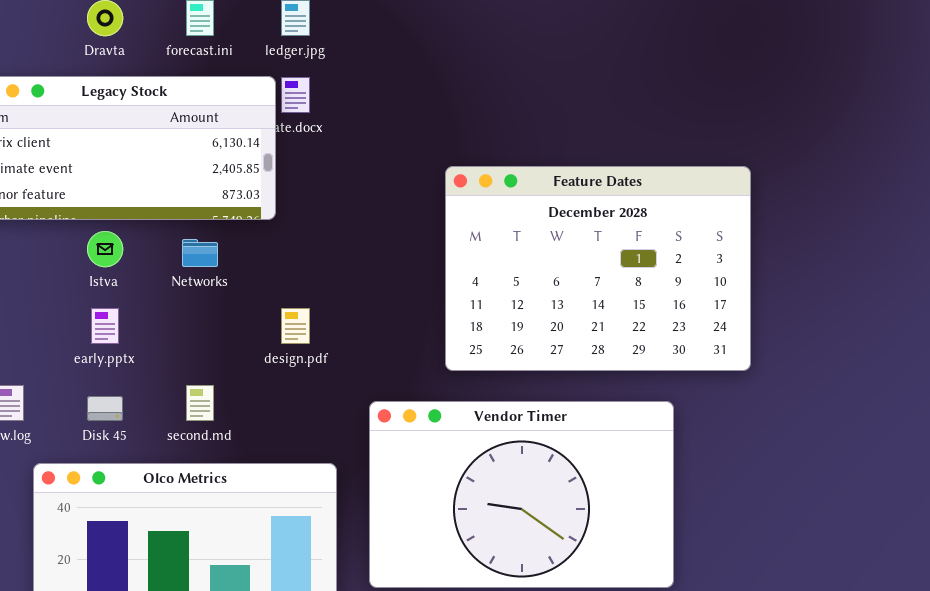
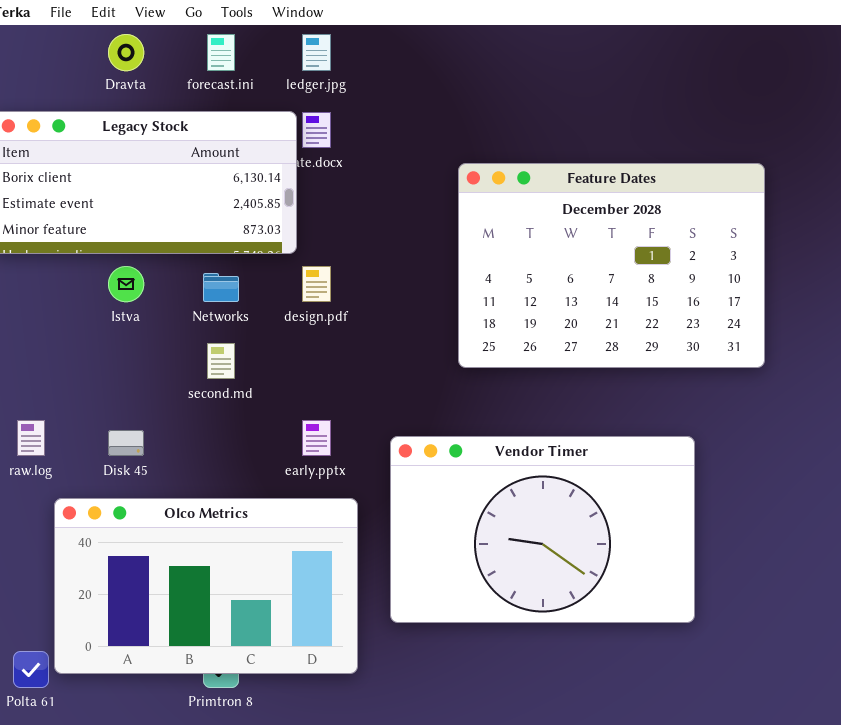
Feature Dates: [445,166,751,371] -> [458,163,765,368], moved
early.pptx: [91,308,119,344] -> [302,420,331,456], moved
design.pdf: [281,308,310,344] -> [302,266,331,302], moved
second.md: [186,385,214,421] -> [207,343,235,379], moved

